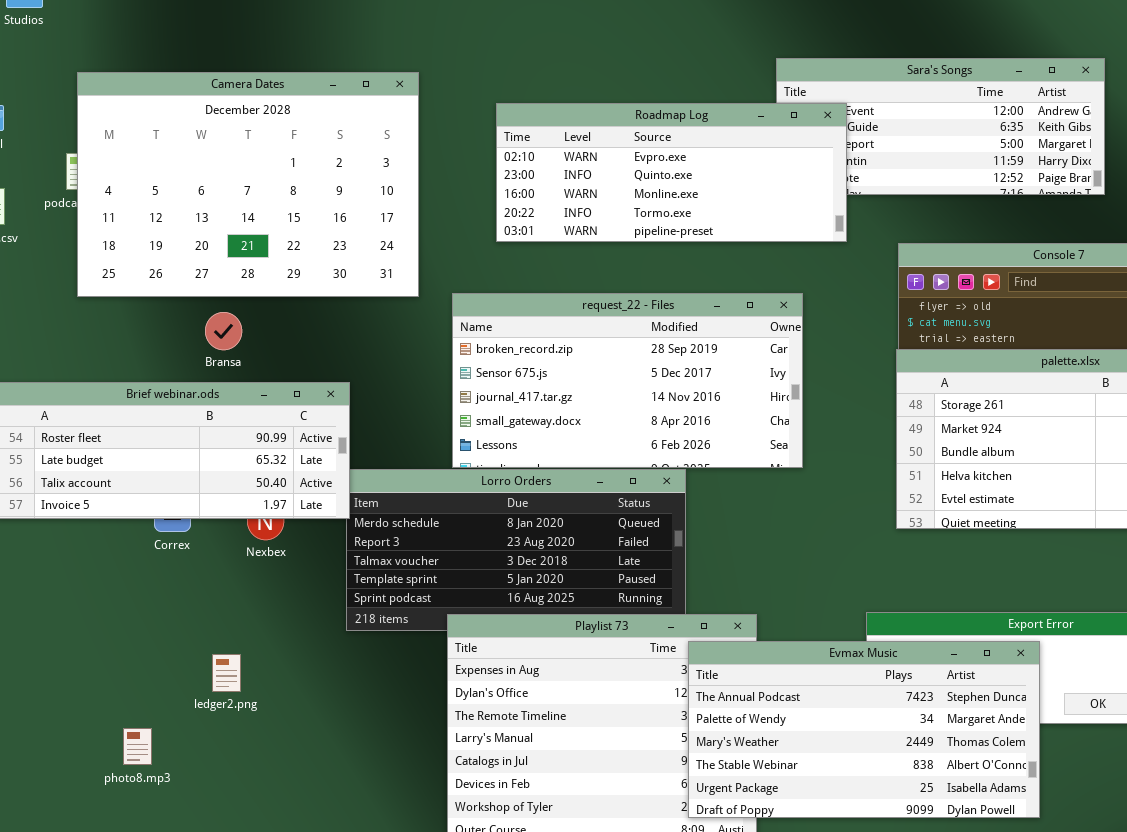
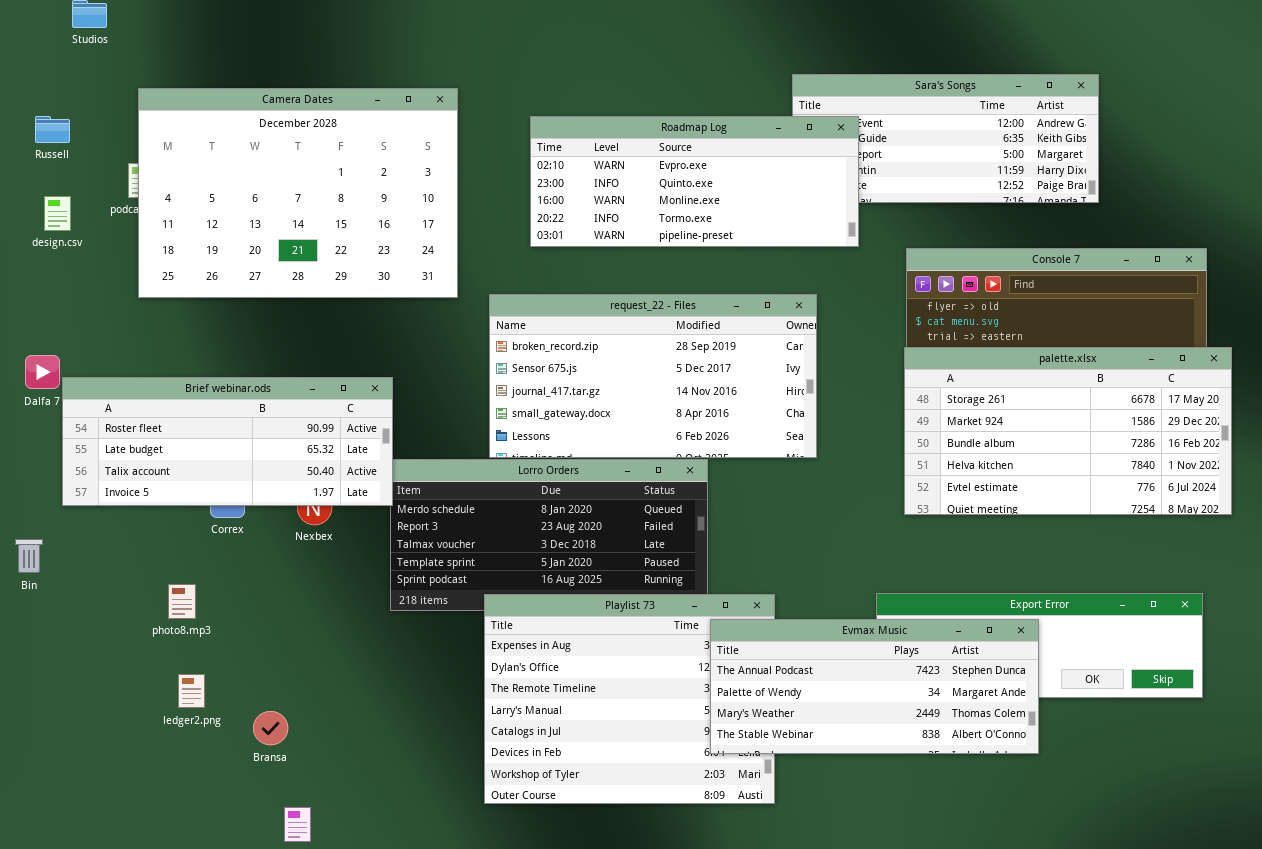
Bransa: [205,312,242,350] -> [253,711,288,745], moved
Evmax Music: [688,641,1040,818] -> [710,619,1039,754], resized
ledger2.png: [212,654,241,692] -> [178,674,205,708], moved
photo8.mp3: [123,728,152,765] -> [168,584,196,619], moved

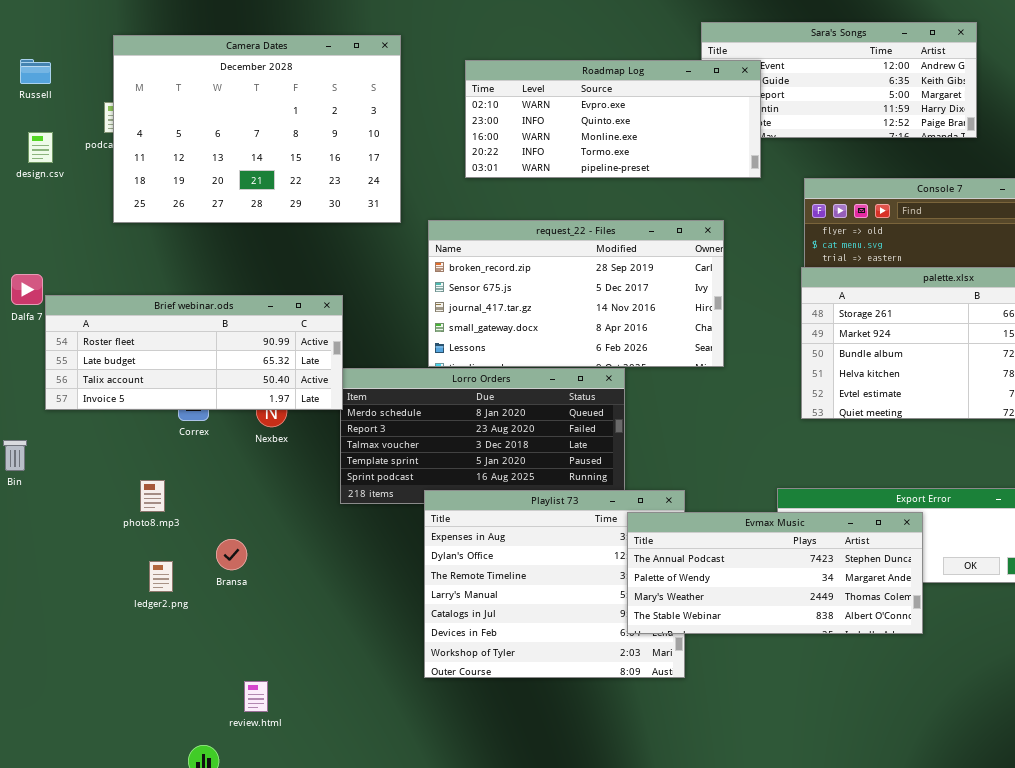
Bransa: [253,711,288,745] -> [216,539,247,570], moved

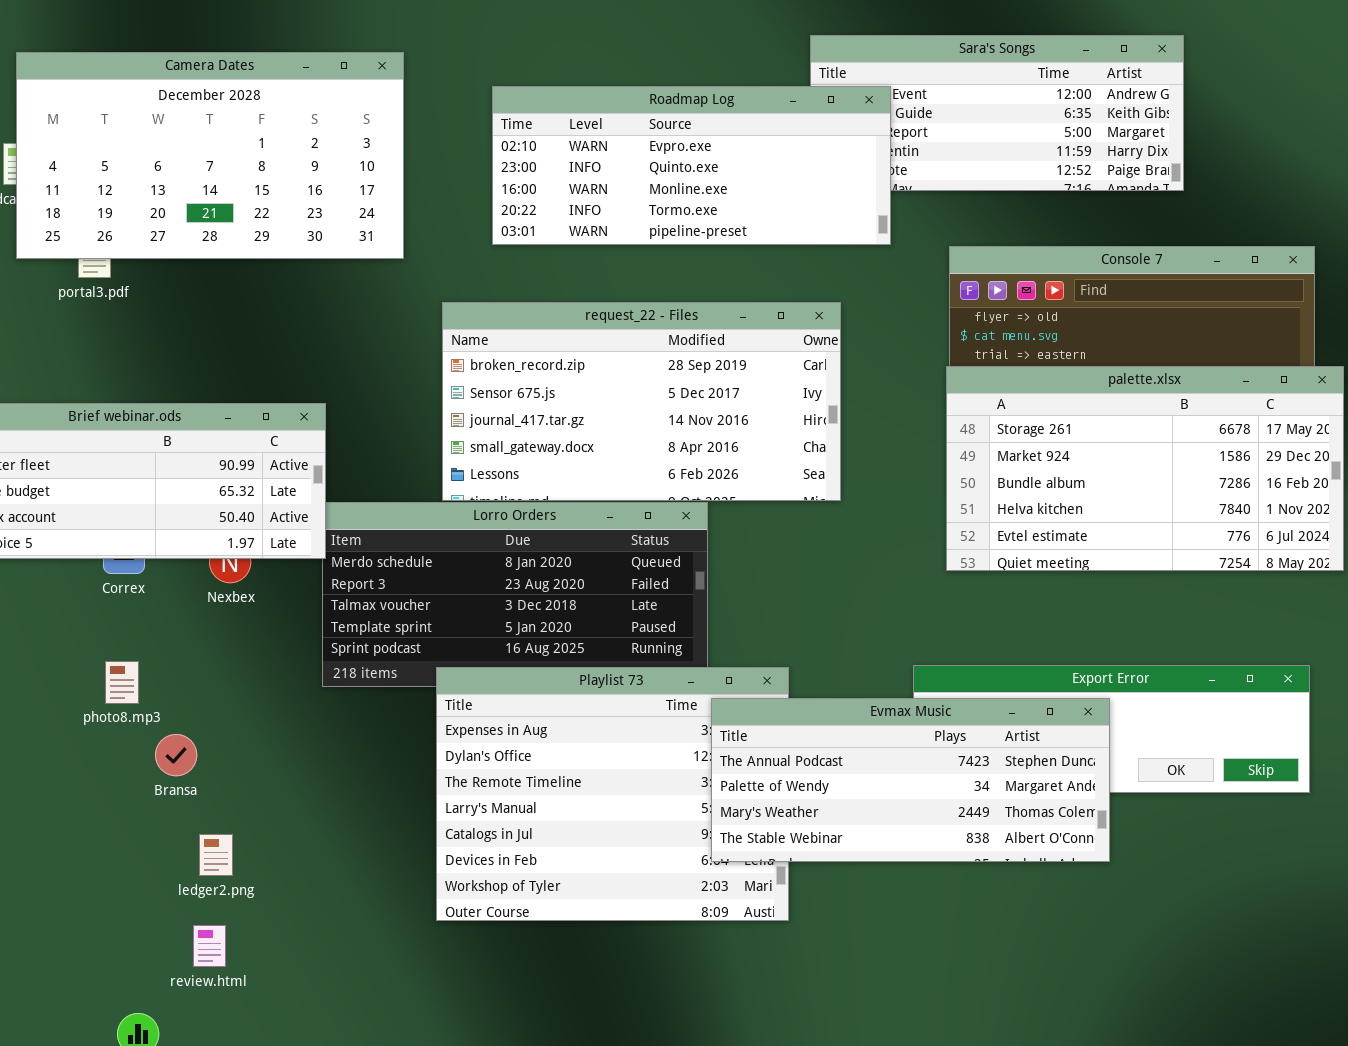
Camera Dates: [113,35,401,223] -> [16,52,404,259], resized
photo8.mp3: [140,480,165,512] -> [105,661,139,704], moved
ledger2.png: [149,561,173,592] -> [199,834,233,876], moved

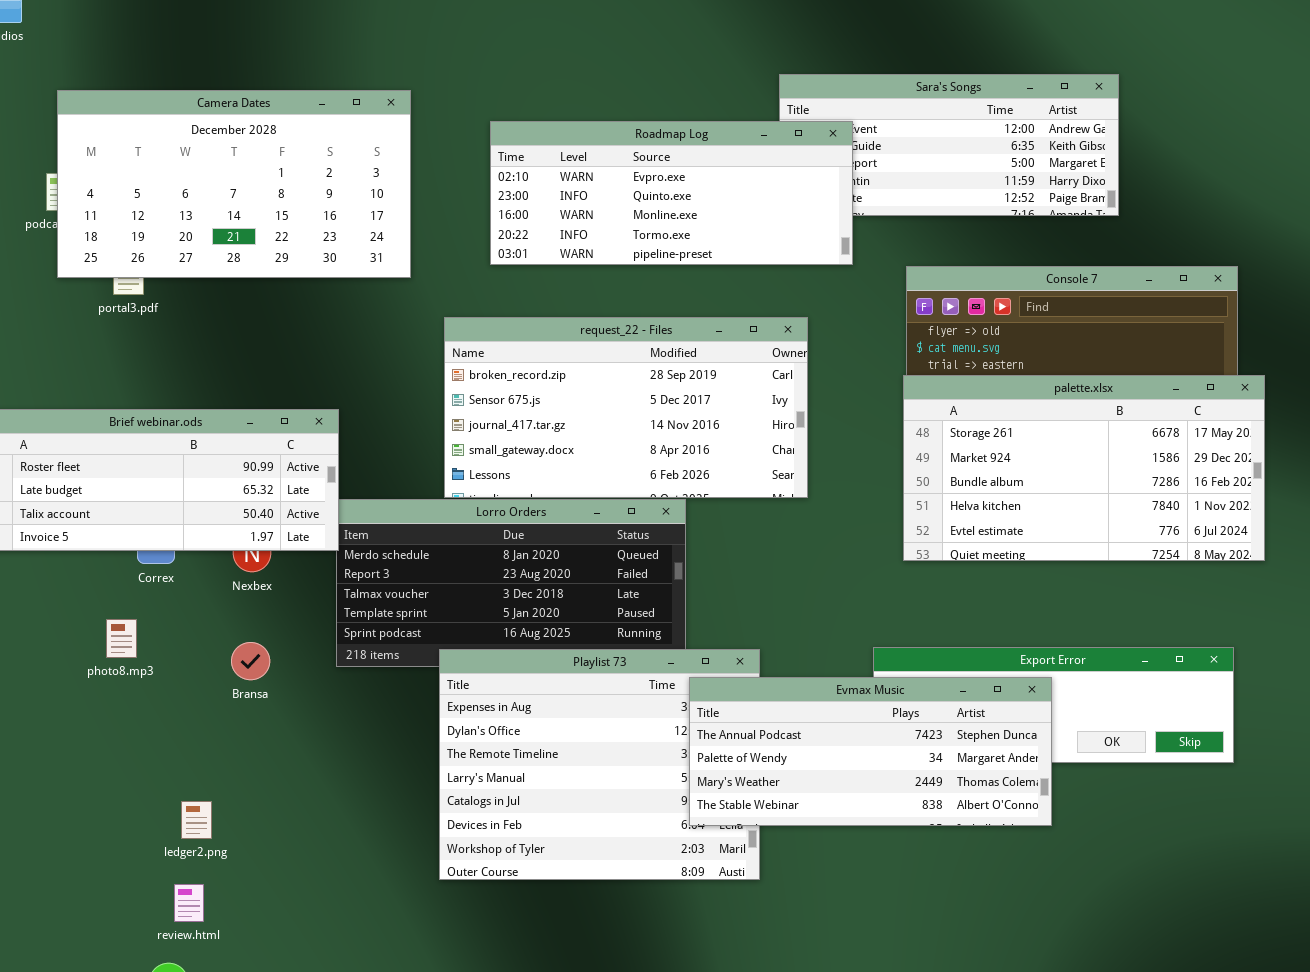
photo8.mp3: [105,661,139,704] -> [106,619,137,658], moved
Bransa: [155,734,197,776] -> [231,642,270,680], moved
ledger2.png: [199,834,233,876] -> [181,801,212,839], moved
review.html: [193,925,226,967] -> [174,884,204,922], moved

